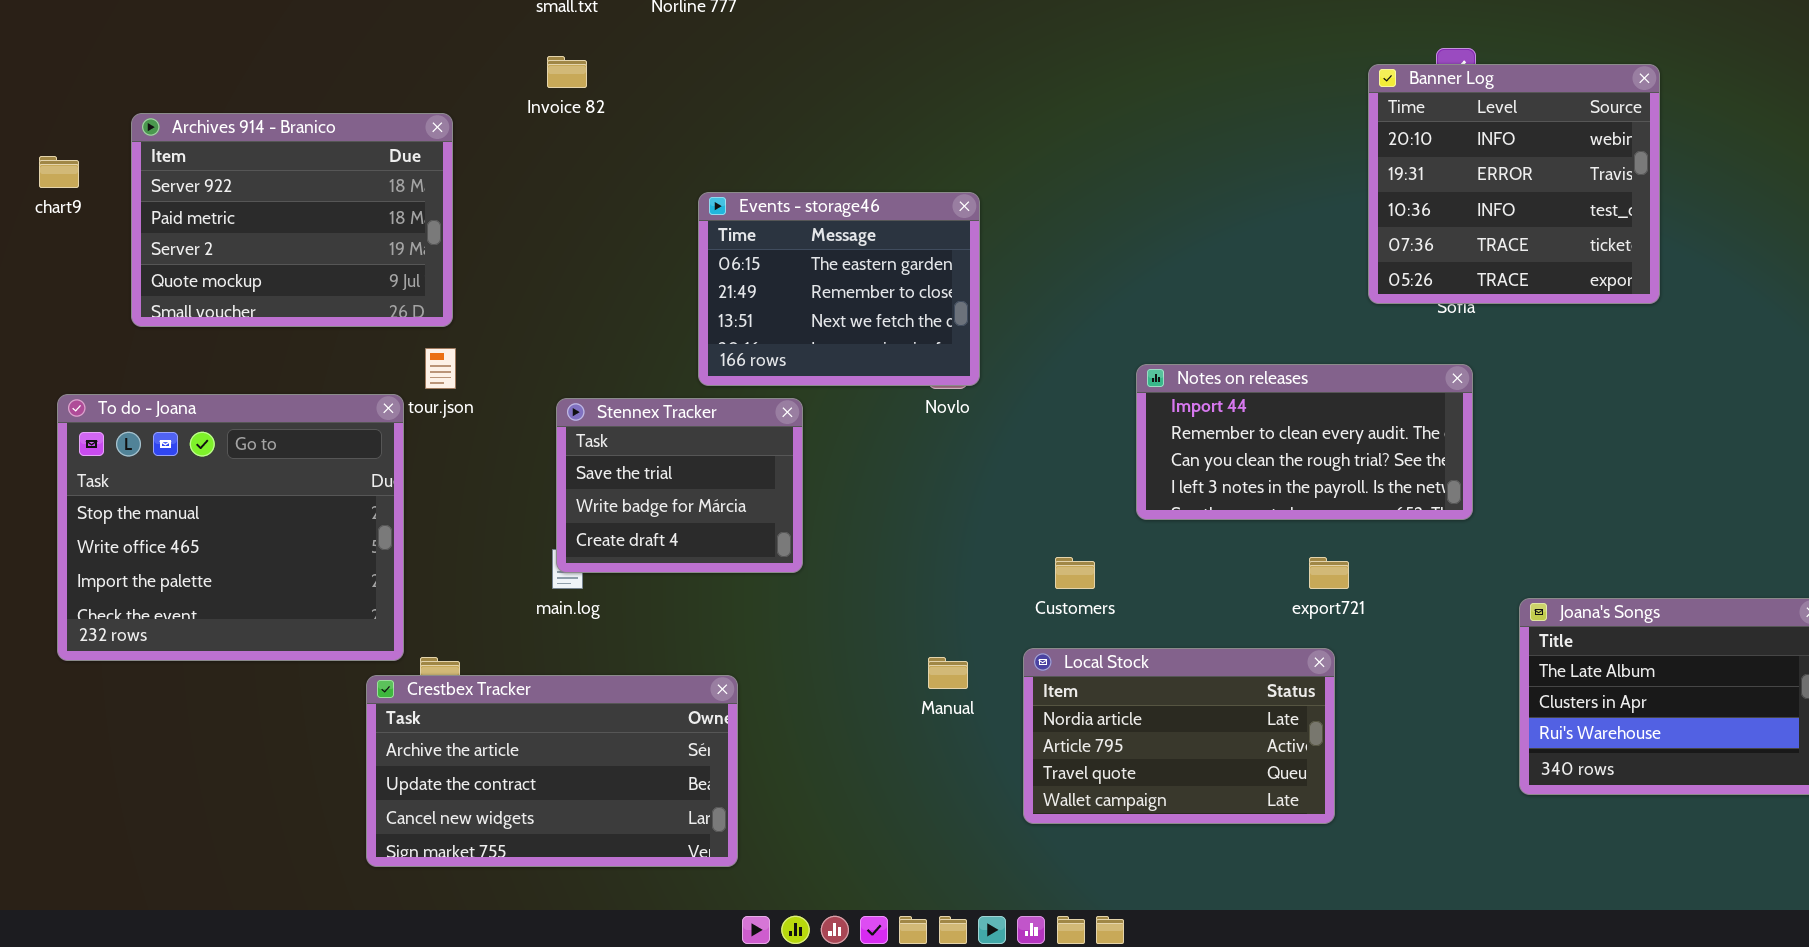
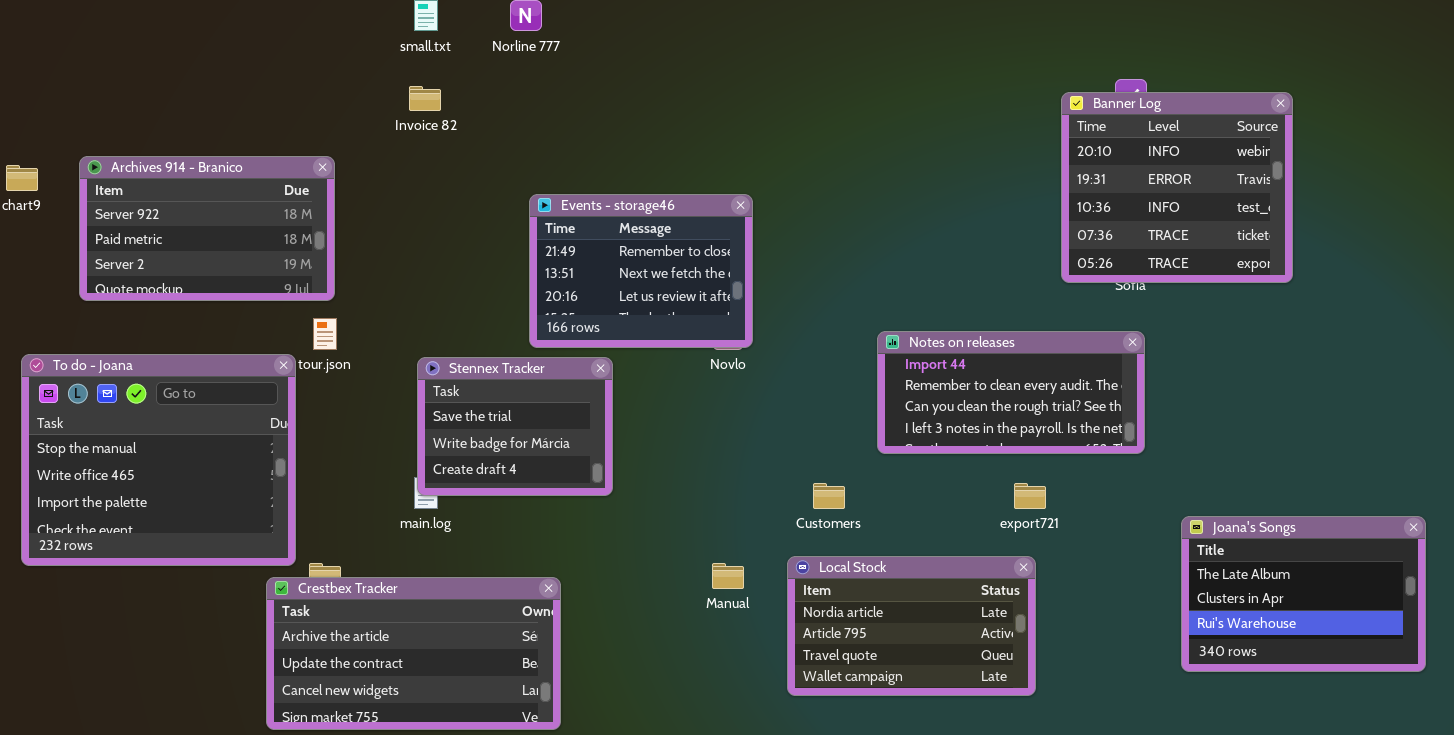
Archives 914 - Branico: [131,113,453,327] -> [79,156,335,301], resized
Events - storage46: [698,192,980,386] -> [529,194,753,348], scrolled down 1 row

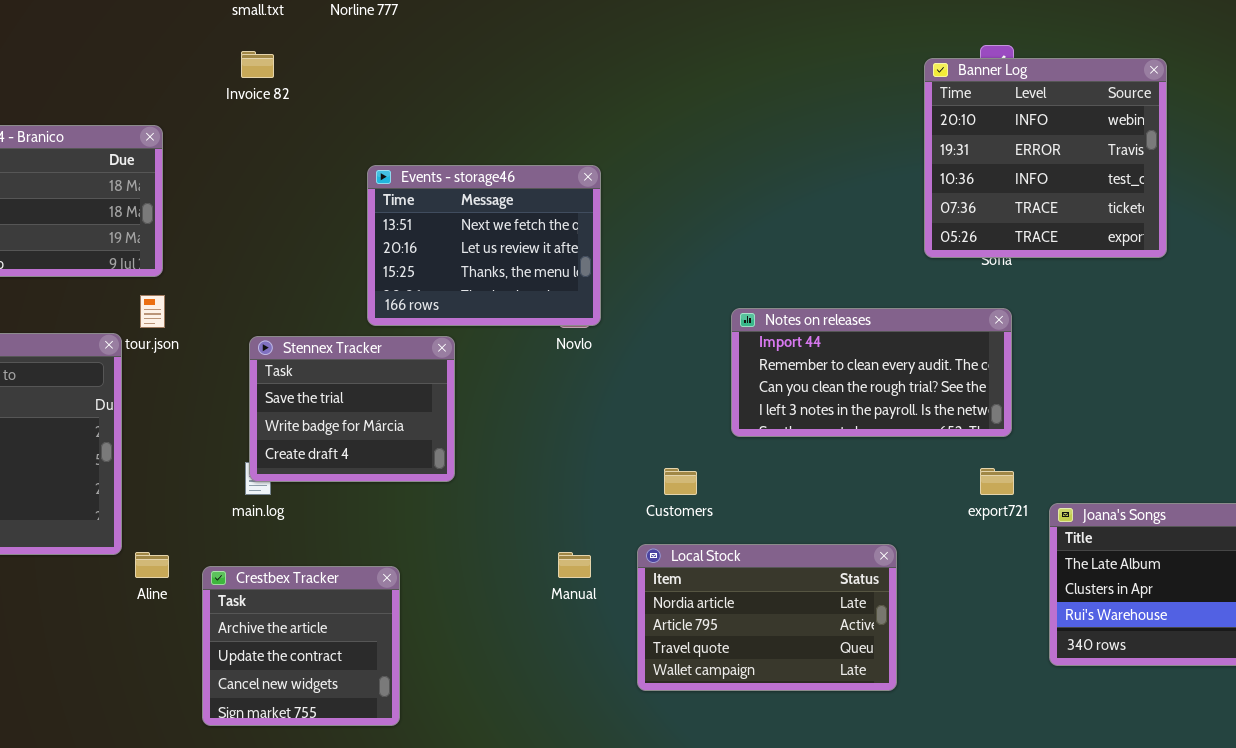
Events - storage46: [529,194,753,348] -> [367,165,601,326], scrolled down 1 row
export721: [1014,483,1046,509] -> [980,468,1014,495], moved
Crestbex Tracker: [266,577,561,730] -> [202,566,400,726], resized

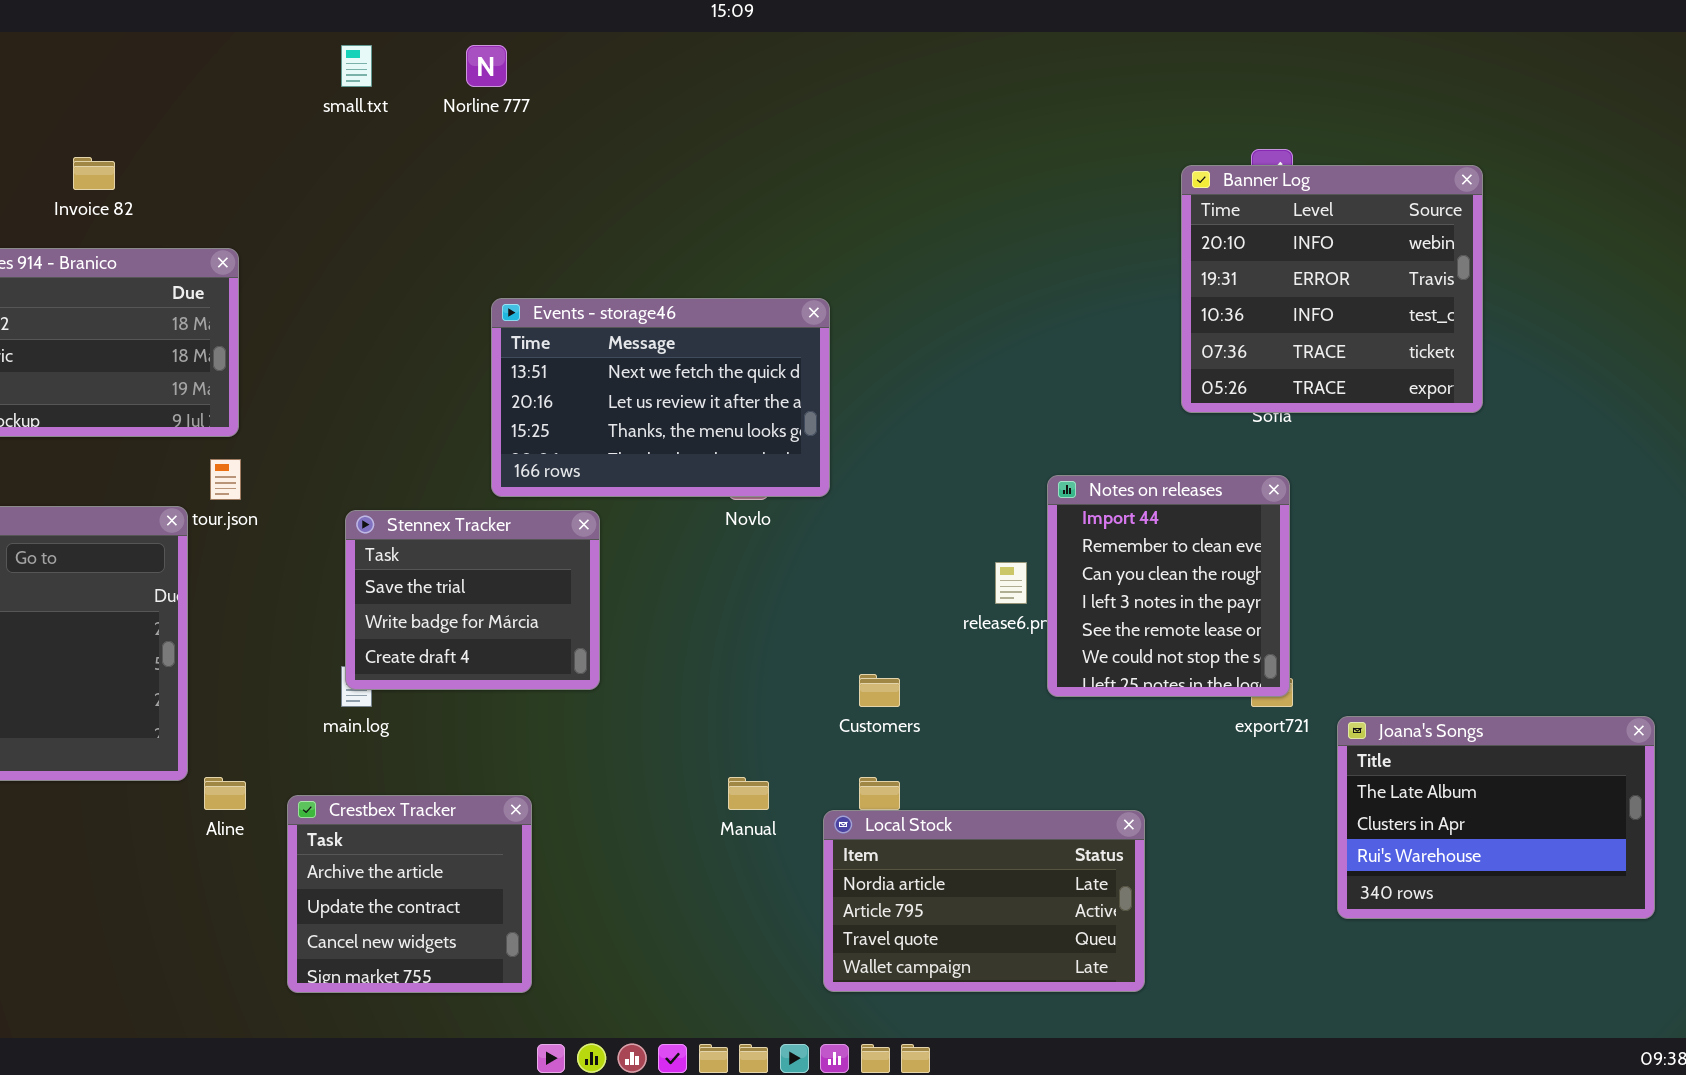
Invoice 82: [241,51,274,78] -> [73,157,115,190], moved
Events - storage46: [367,165,601,326] -> [491,298,830,497], resized
Notes on releases: [731,308,1012,437] -> [1047,475,1290,697], resized
Local Stock: [637,544,897,691] -> [823,810,1145,992], moved

